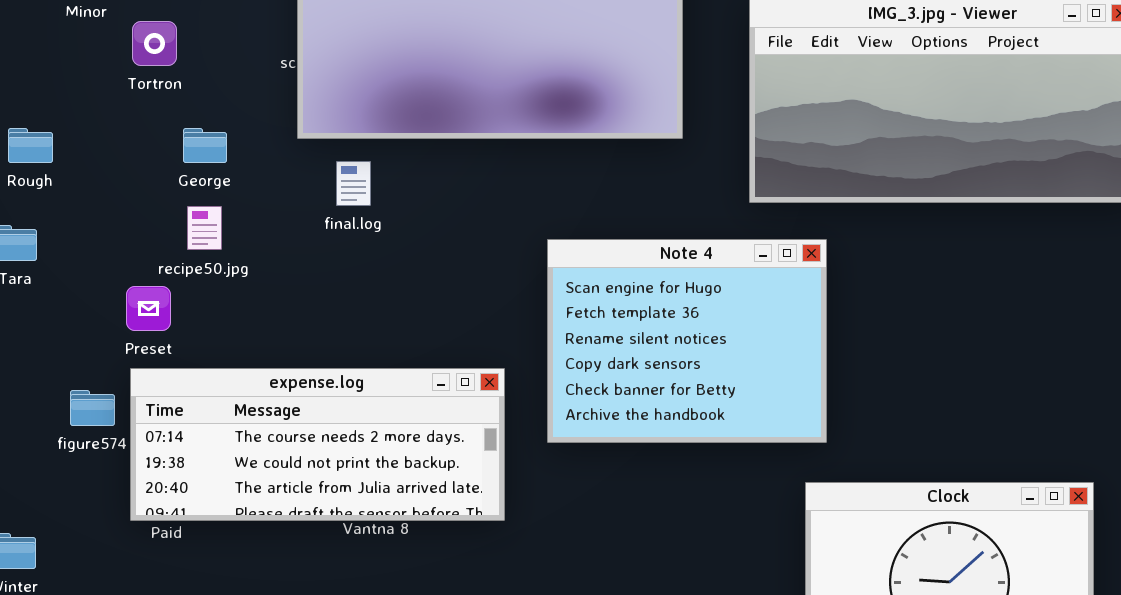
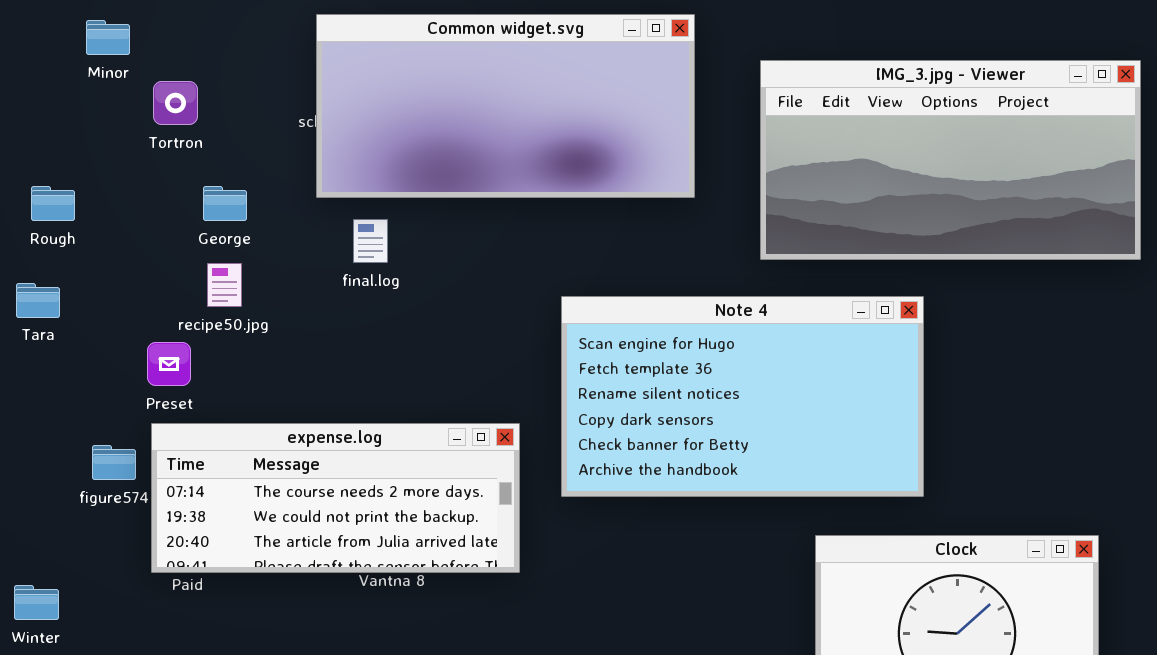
Note 4: [547,239,827,443] -> [561,296,924,497], resized

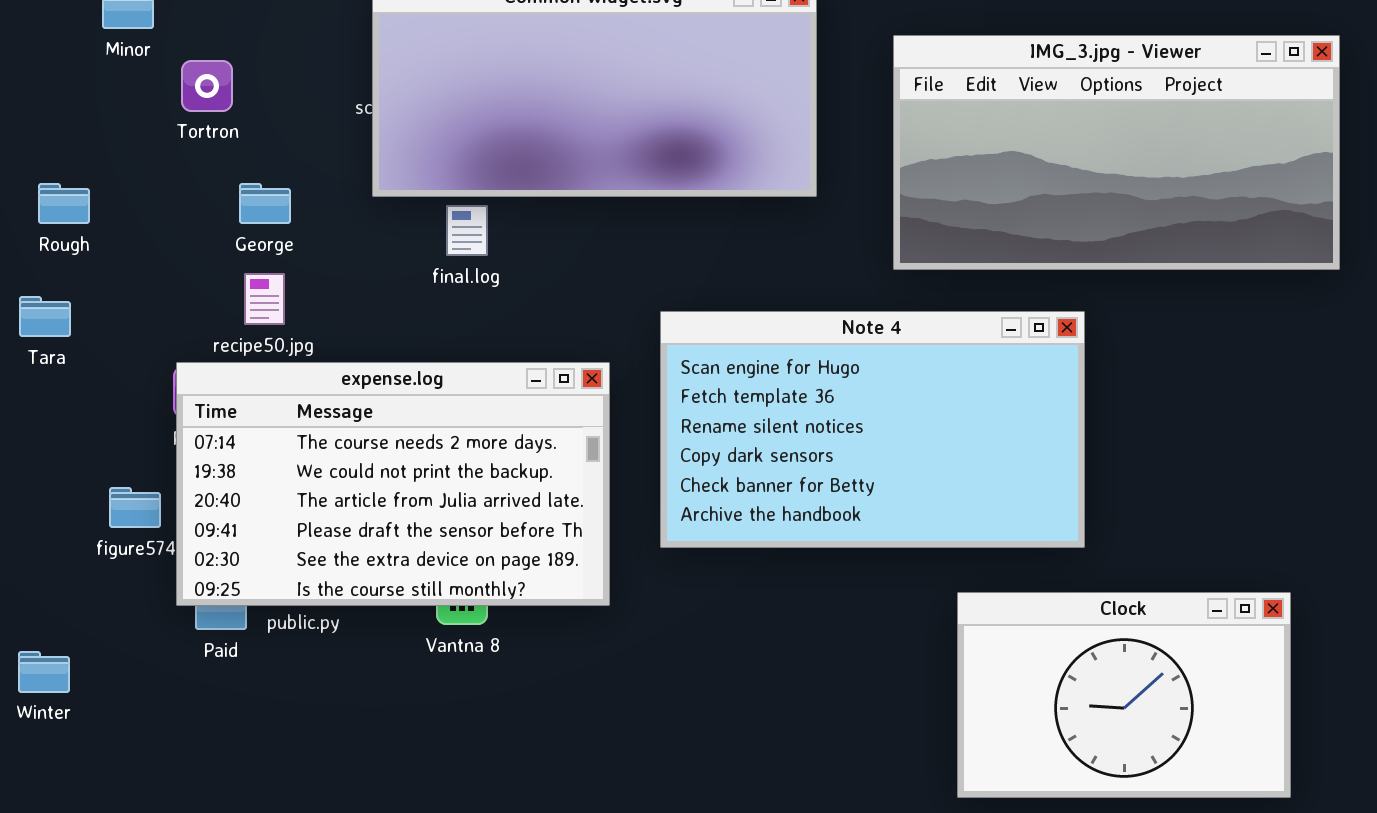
final.log: [353,219,388,263] -> [446,205,488,256], moved
expense.log: [151,423,520,573] -> [176,362,610,606], moved, resized

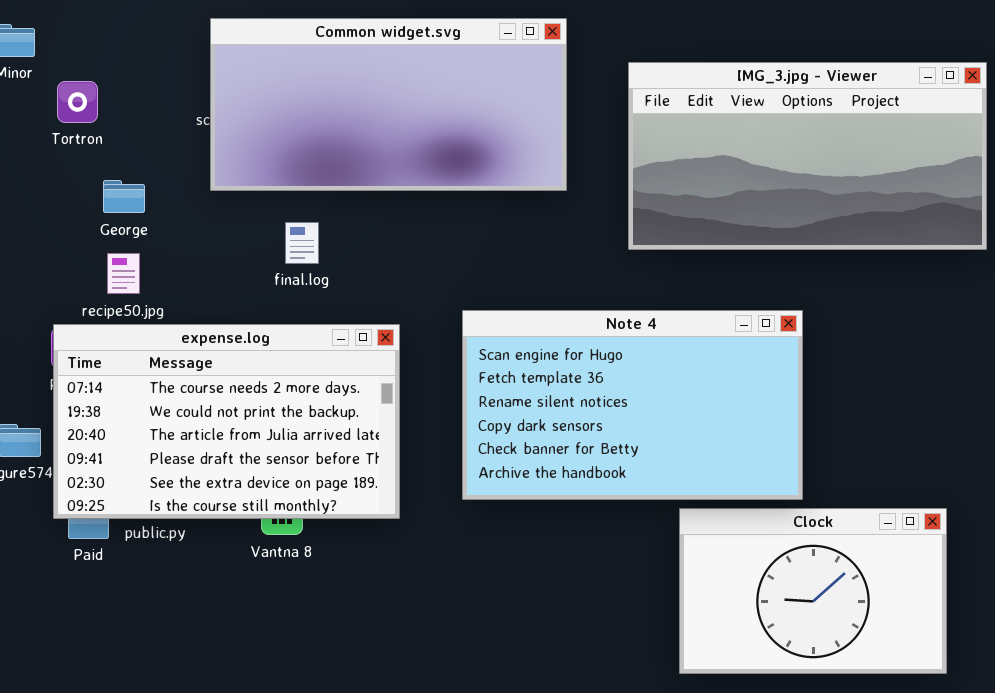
final.log: [446,205,488,256] -> [285,222,319,264], moved
Note 4: [660,311,1085,548] -> [462,310,803,500], moved

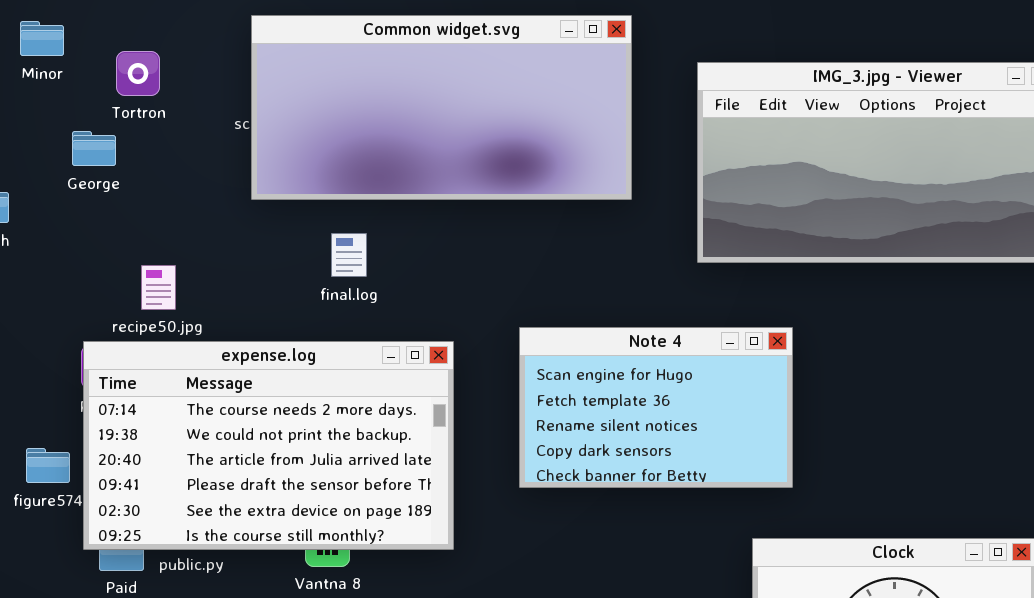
Tortron: [57,81,98,123] -> [116,51,160,96], moved
George: [103,180,145,213] -> [72,131,116,166], moved
Note 4: [462,310,803,500] -> [519,327,793,488], resized

